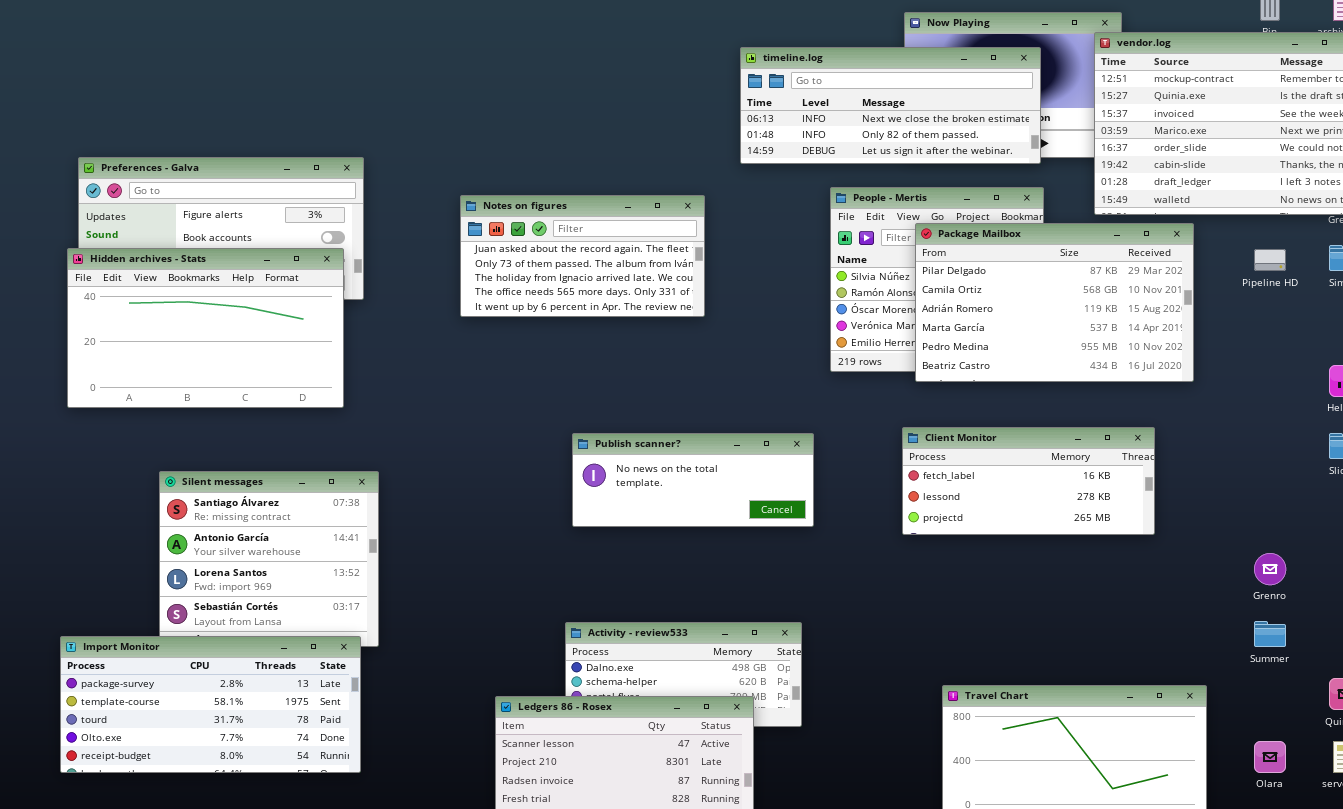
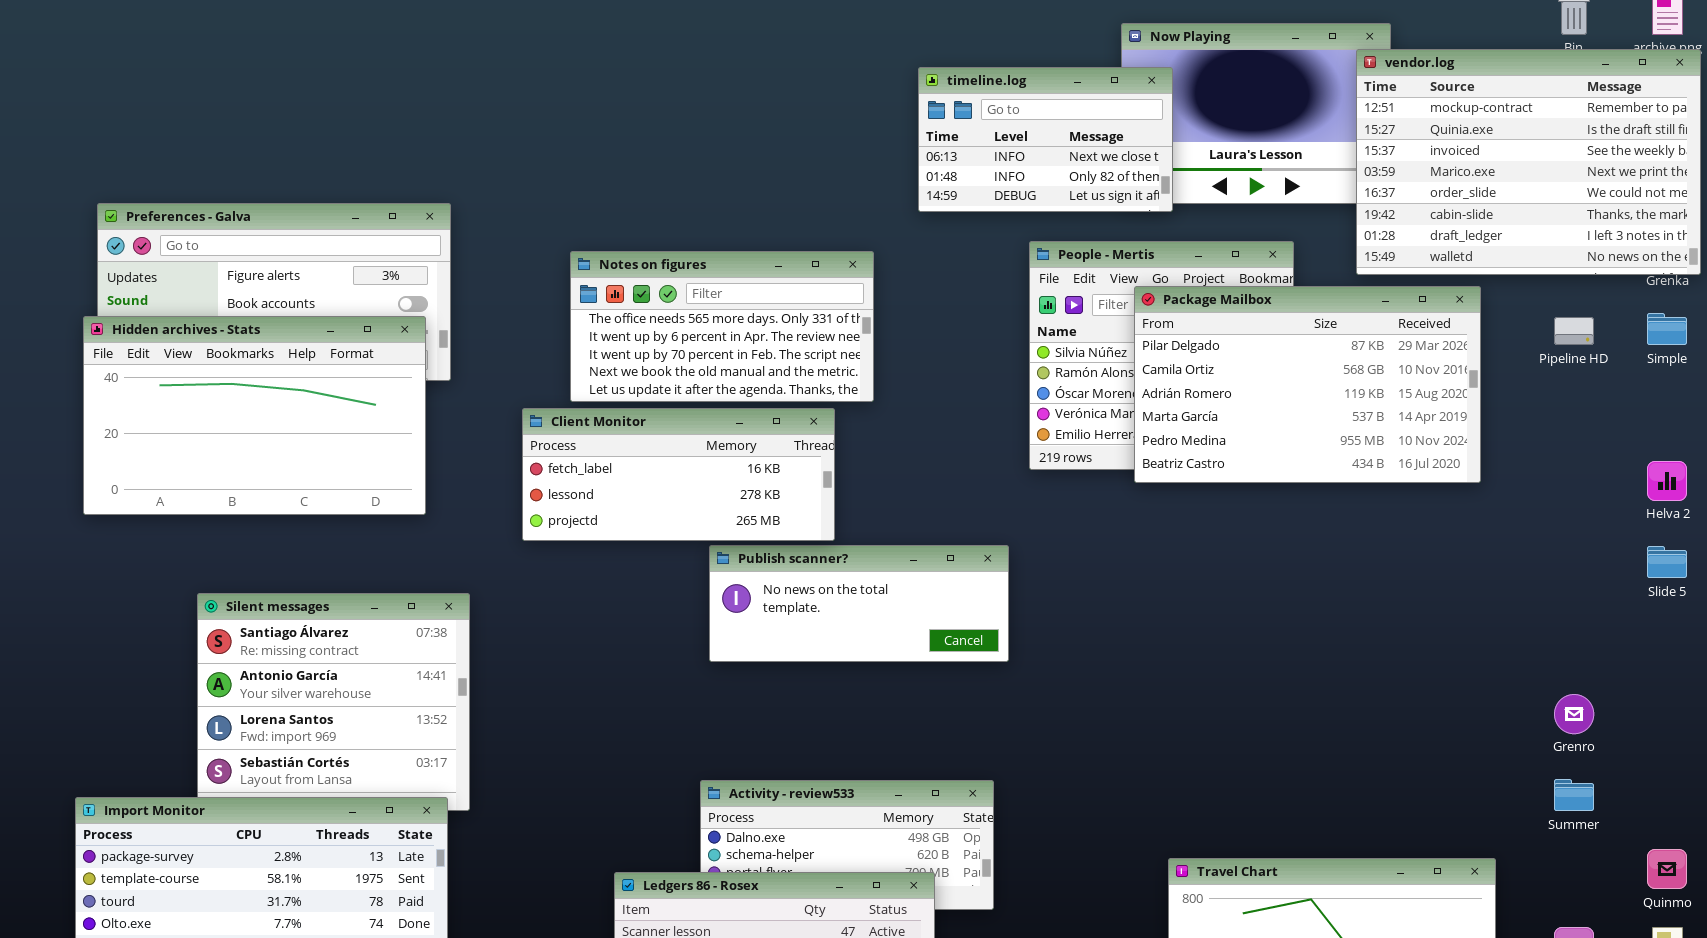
timeline.log: [740,47,1041,164] -> [918,67,1173,212], resized
Notes on figures: [460,195,705,317] -> [570,251,874,402], scrolled down 3 rows
Client Monitor: [902,427,1155,535] -> [522,408,835,541], moved

